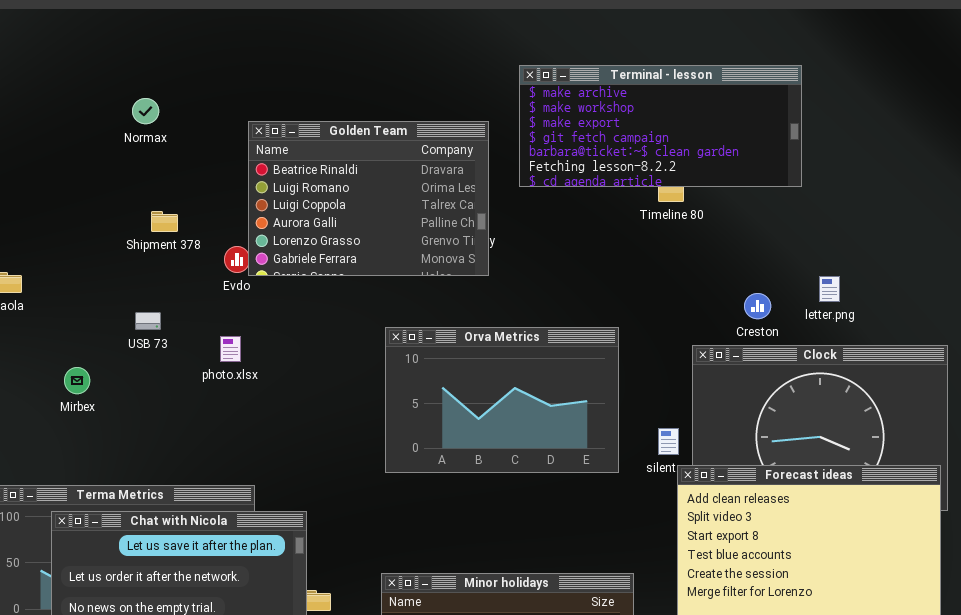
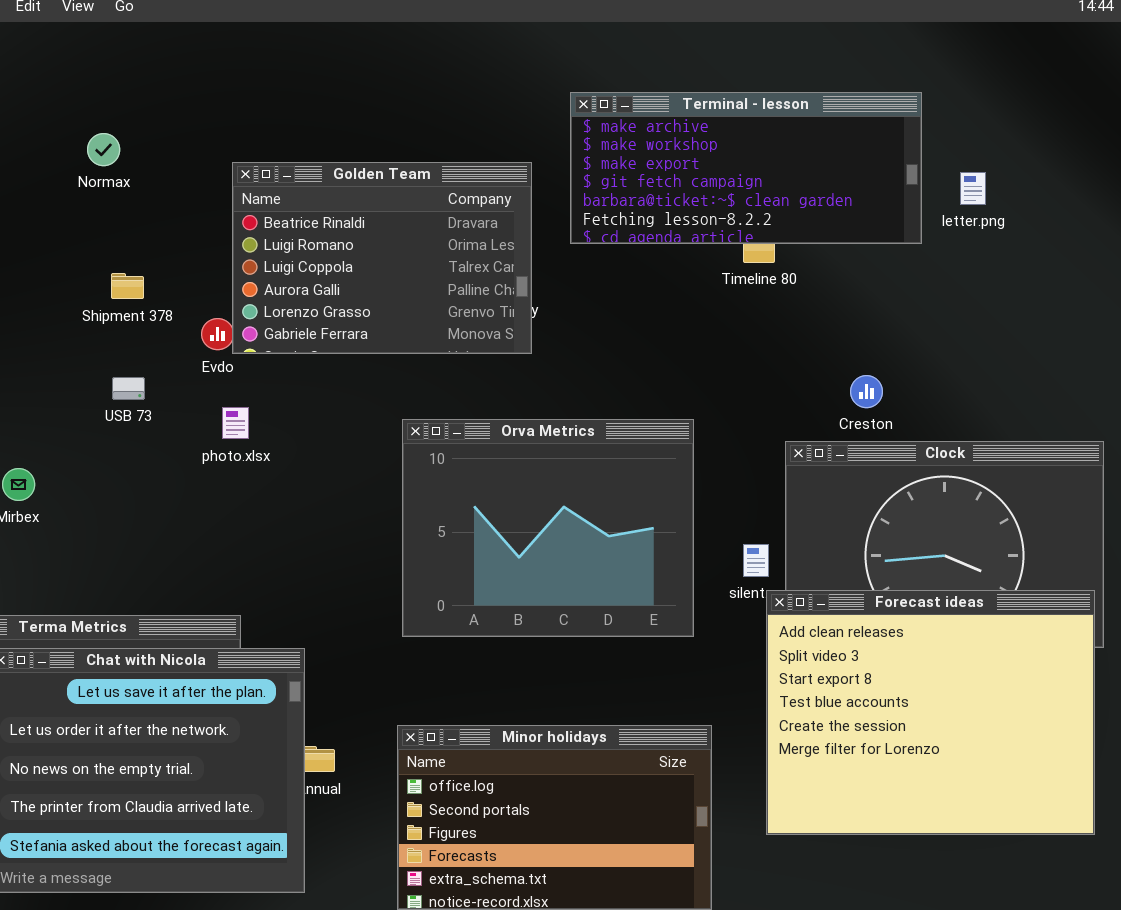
letter.png: [819,276,840,302] -> [960,172,986,205], moved
USB 73: [135,312,161,330] -> [112,377,145,400], moved
Orva Metrics: [385,327,619,473] -> [402,419,694,637], resized
photo.xlsx: [220,336,241,362] -> [222,407,249,439], moved

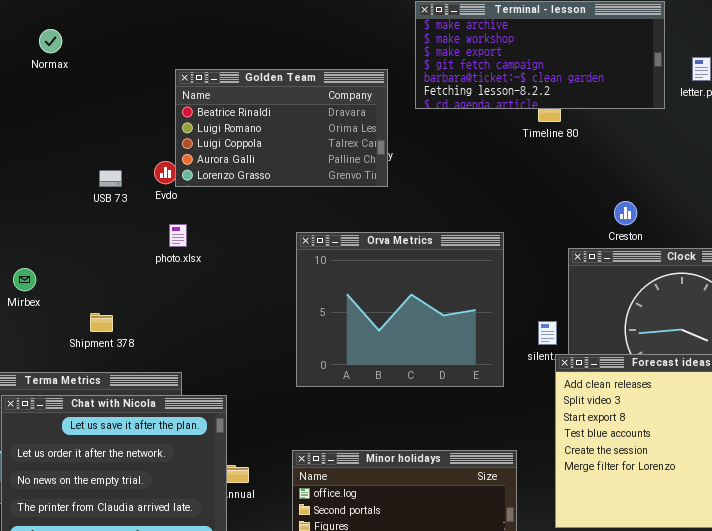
Normax: [87,133,120,166] -> [39,29,62,53], moved
Golden Team: [232,162,532,354] -> [175,69,388,187], resized
Shipment 378: [111,273,144,299] -> [90,313,113,332], moved
USB 73: [112,377,145,400] -> [99,170,122,187], moved

